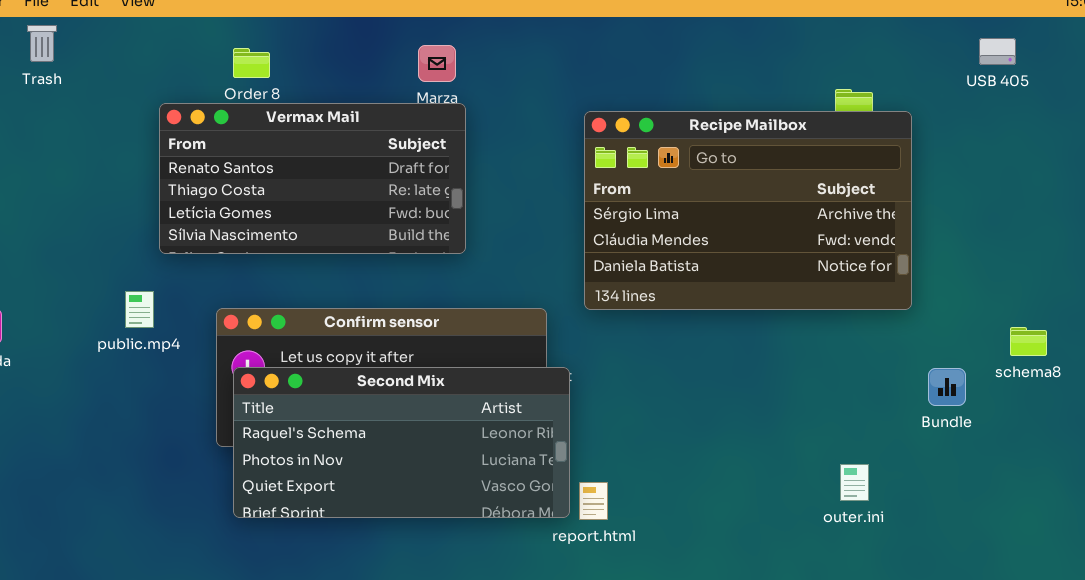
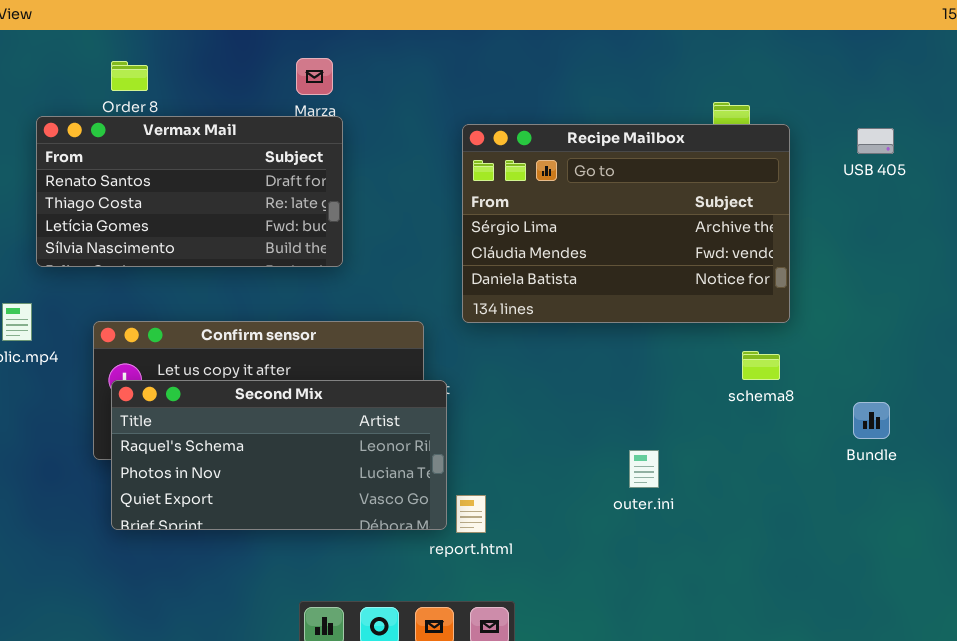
USB 405: [979,38,1016,65] -> [857,128,894,154], moved
schema8: [1010,327,1047,356] -> [742,351,780,380], moved
Bundle: [928,368,966,406] -> [853,402,890,439], moved
outer.ini: [840,464,869,501] -> [629,450,659,488], moved

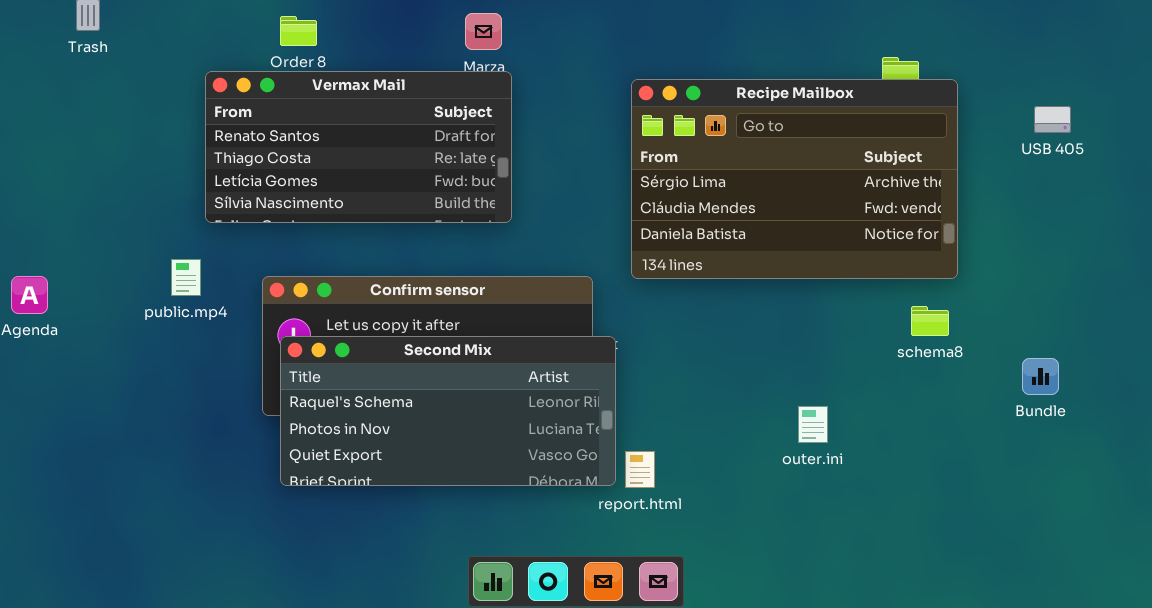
USB 405: [857,128,894,154] -> [1034,106,1071,133], moved

